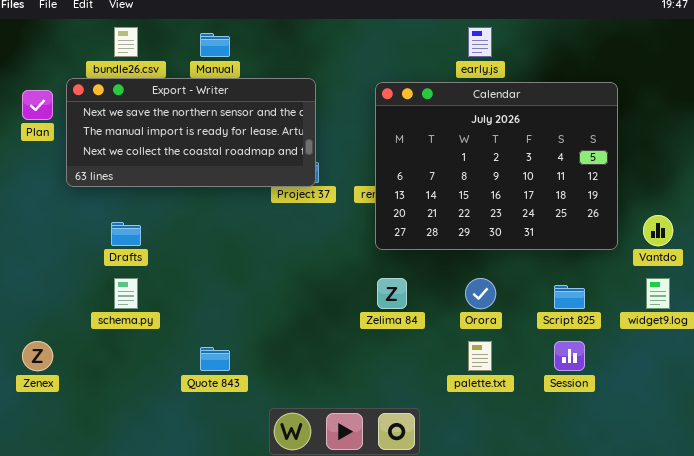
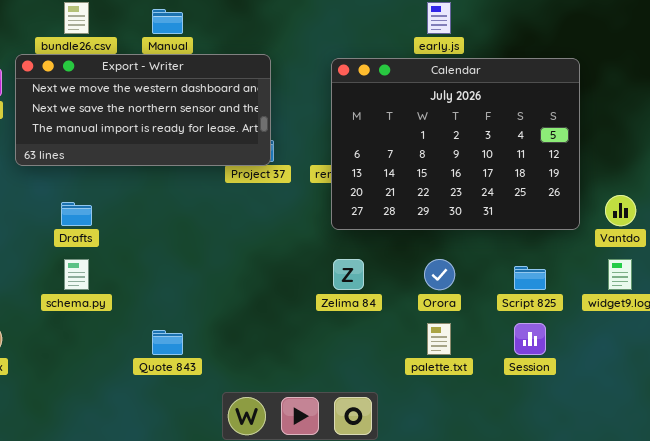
Export - Writer: [66,78,316,187] -> [15,54,271,166], scrolled up 1 row

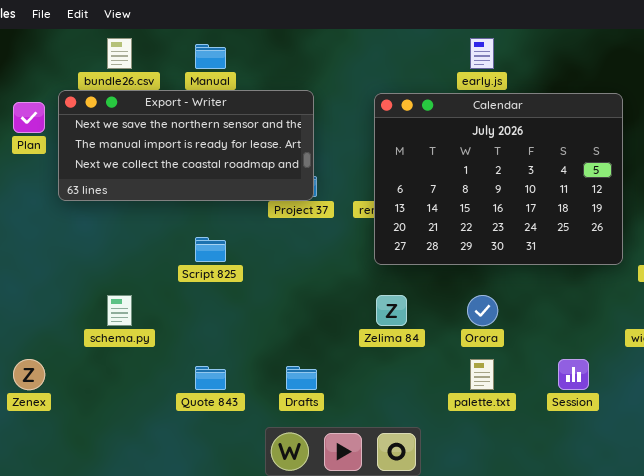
Export - Writer: [15,54,271,166] -> [58,90,314,201], scrolled down 1 row
Drafts: [61,202,92,226] -> [286,366,317,390], moved
Script 825: [514,266,546,290] -> [195,237,226,262], moved

